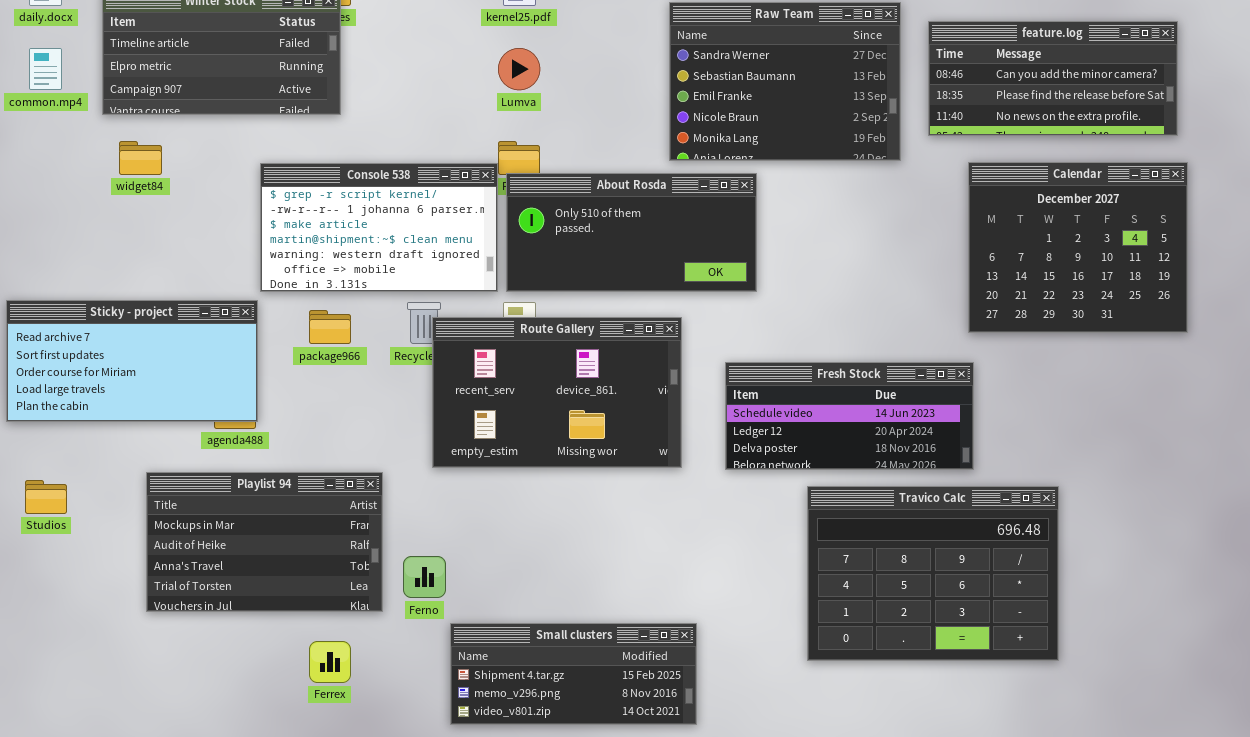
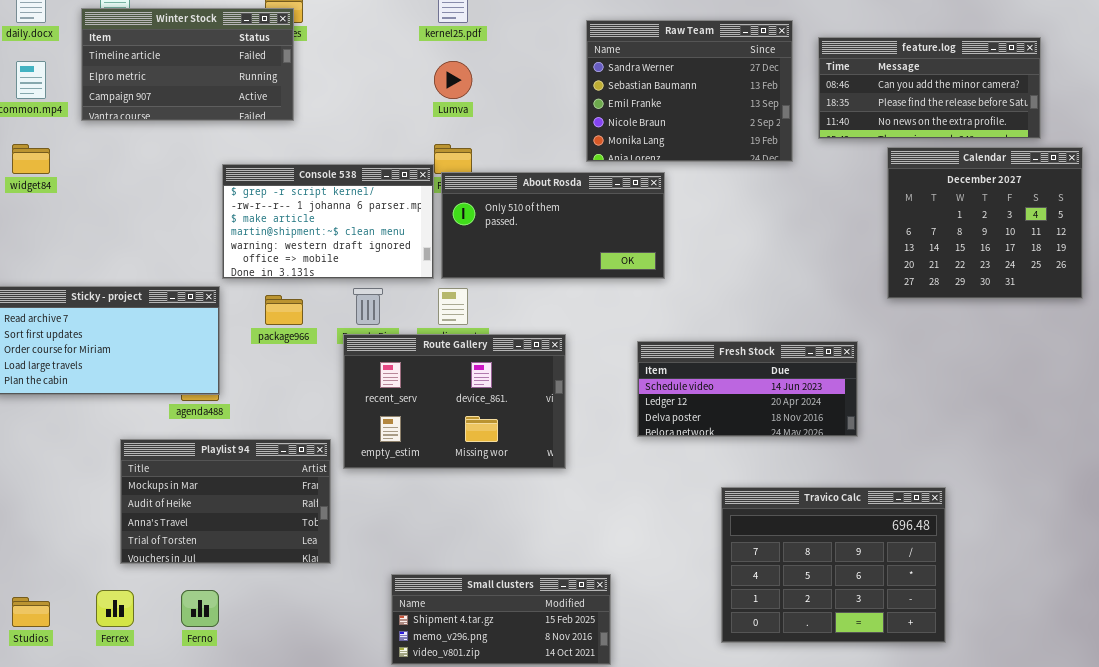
widget84: [119,141,162,175] -> [12,144,50,174], moved
Calendar: [968,162,1188,333] -> [887,147,1083,299], moved
Route Gallery: [432,317,682,468] -> [343,334,566,469], moved
Studios: [25,480,67,514] -> [12,597,50,627], moved
Travico Calc: [807,486,1059,661] -> [721,487,946,643], moved
Ferno: [403,556,446,598] -> [181,590,219,627], moved
Ferrex: [309,641,351,683] -> [96,590,134,627], moved

